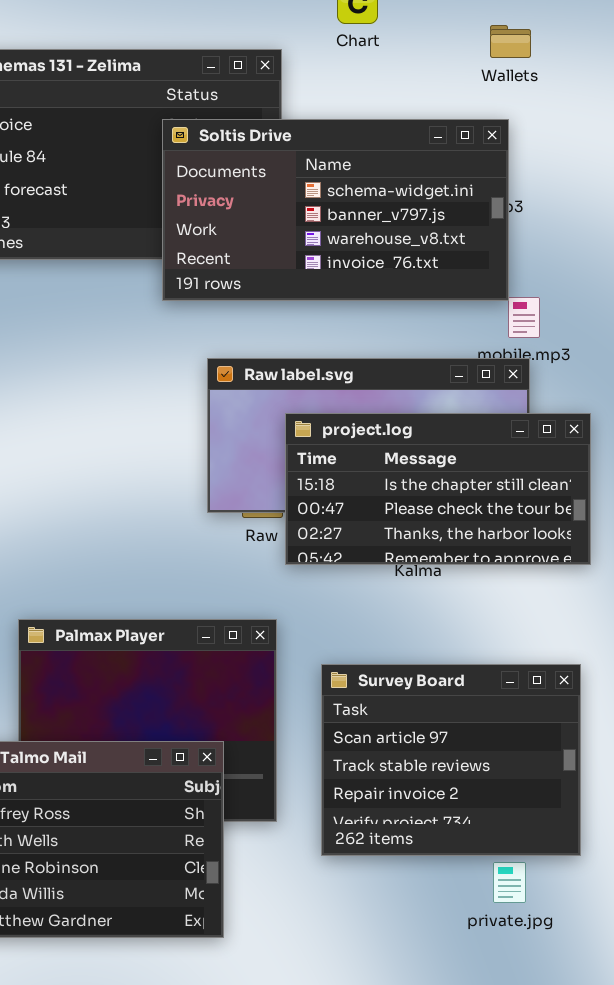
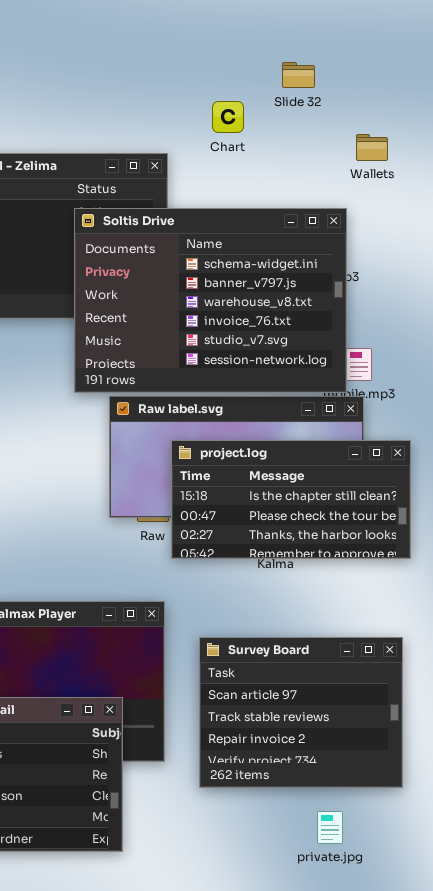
Wallets: [490,25,531,58] -> [356,134,388,161], moved
Soltis Drive: [162,119,509,301] -> [74,208,347,393], resized
private.jpg: [493,862,526,903] -> [317,811,343,844], moved

